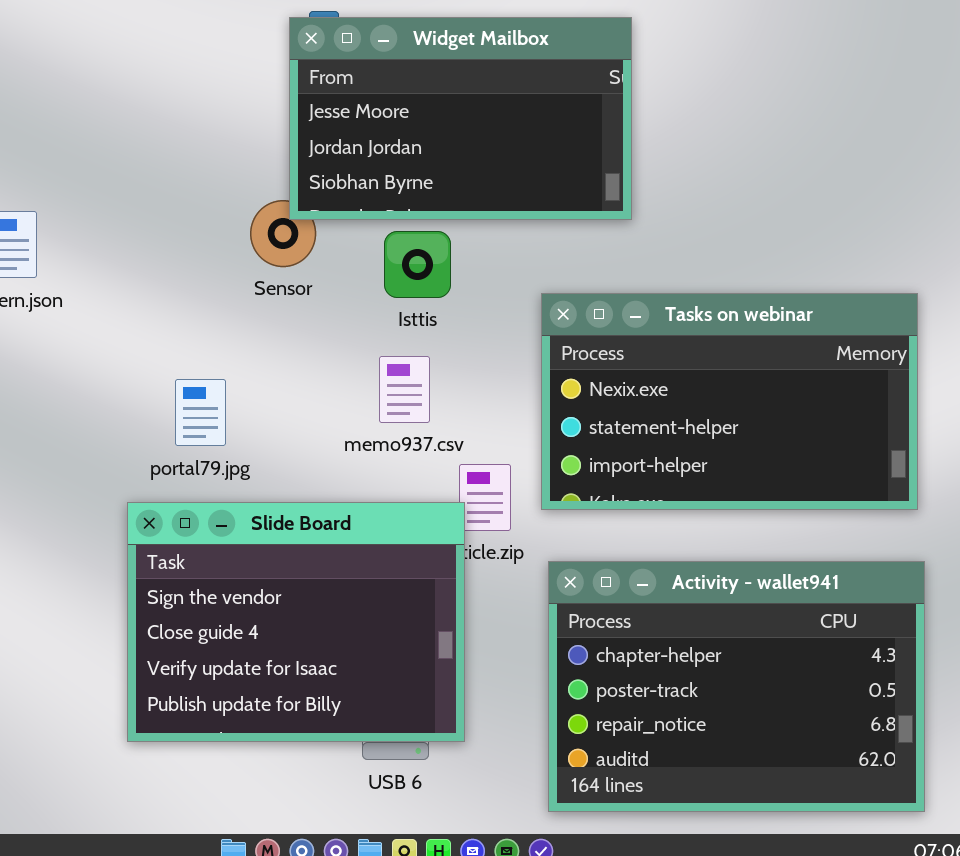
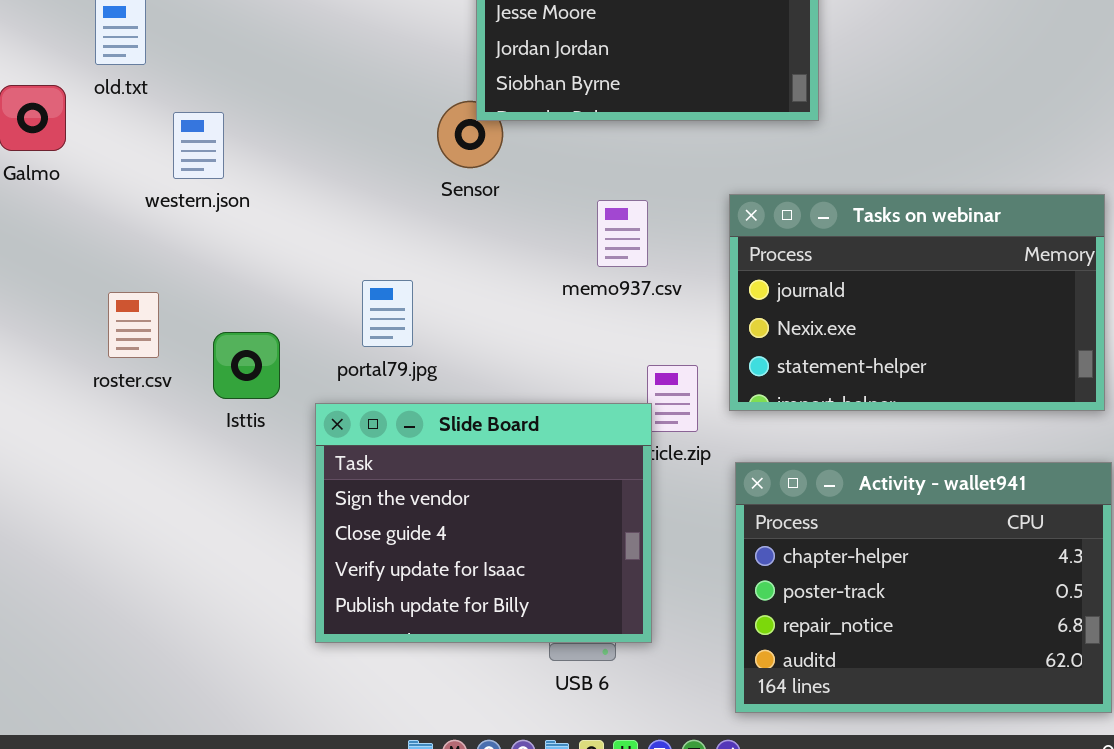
Isttis: [384,231,451,298] -> [213,332,280,399], moved
Tasks on webinar: [541,293,918,510] -> [729,194,1105,411], scrolled up 1 row
memo937.csv: [379,356,430,423] -> [597,200,648,267], moved

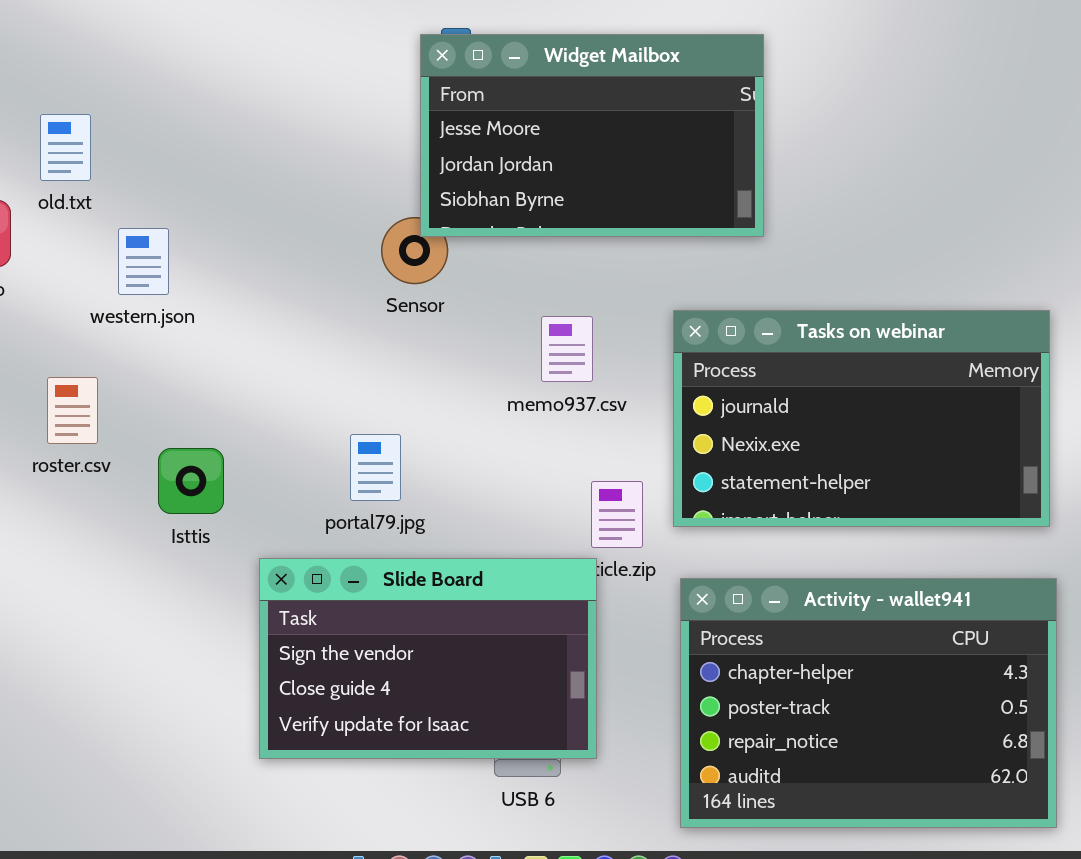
portal79.jpg: [362,280,413,347] -> [350,434,401,501], moved
roster.csv: [108,292,159,358] -> [47,377,98,444], moved
Slide Board: [315,403,652,643] -> [259,558,597,759], resized

